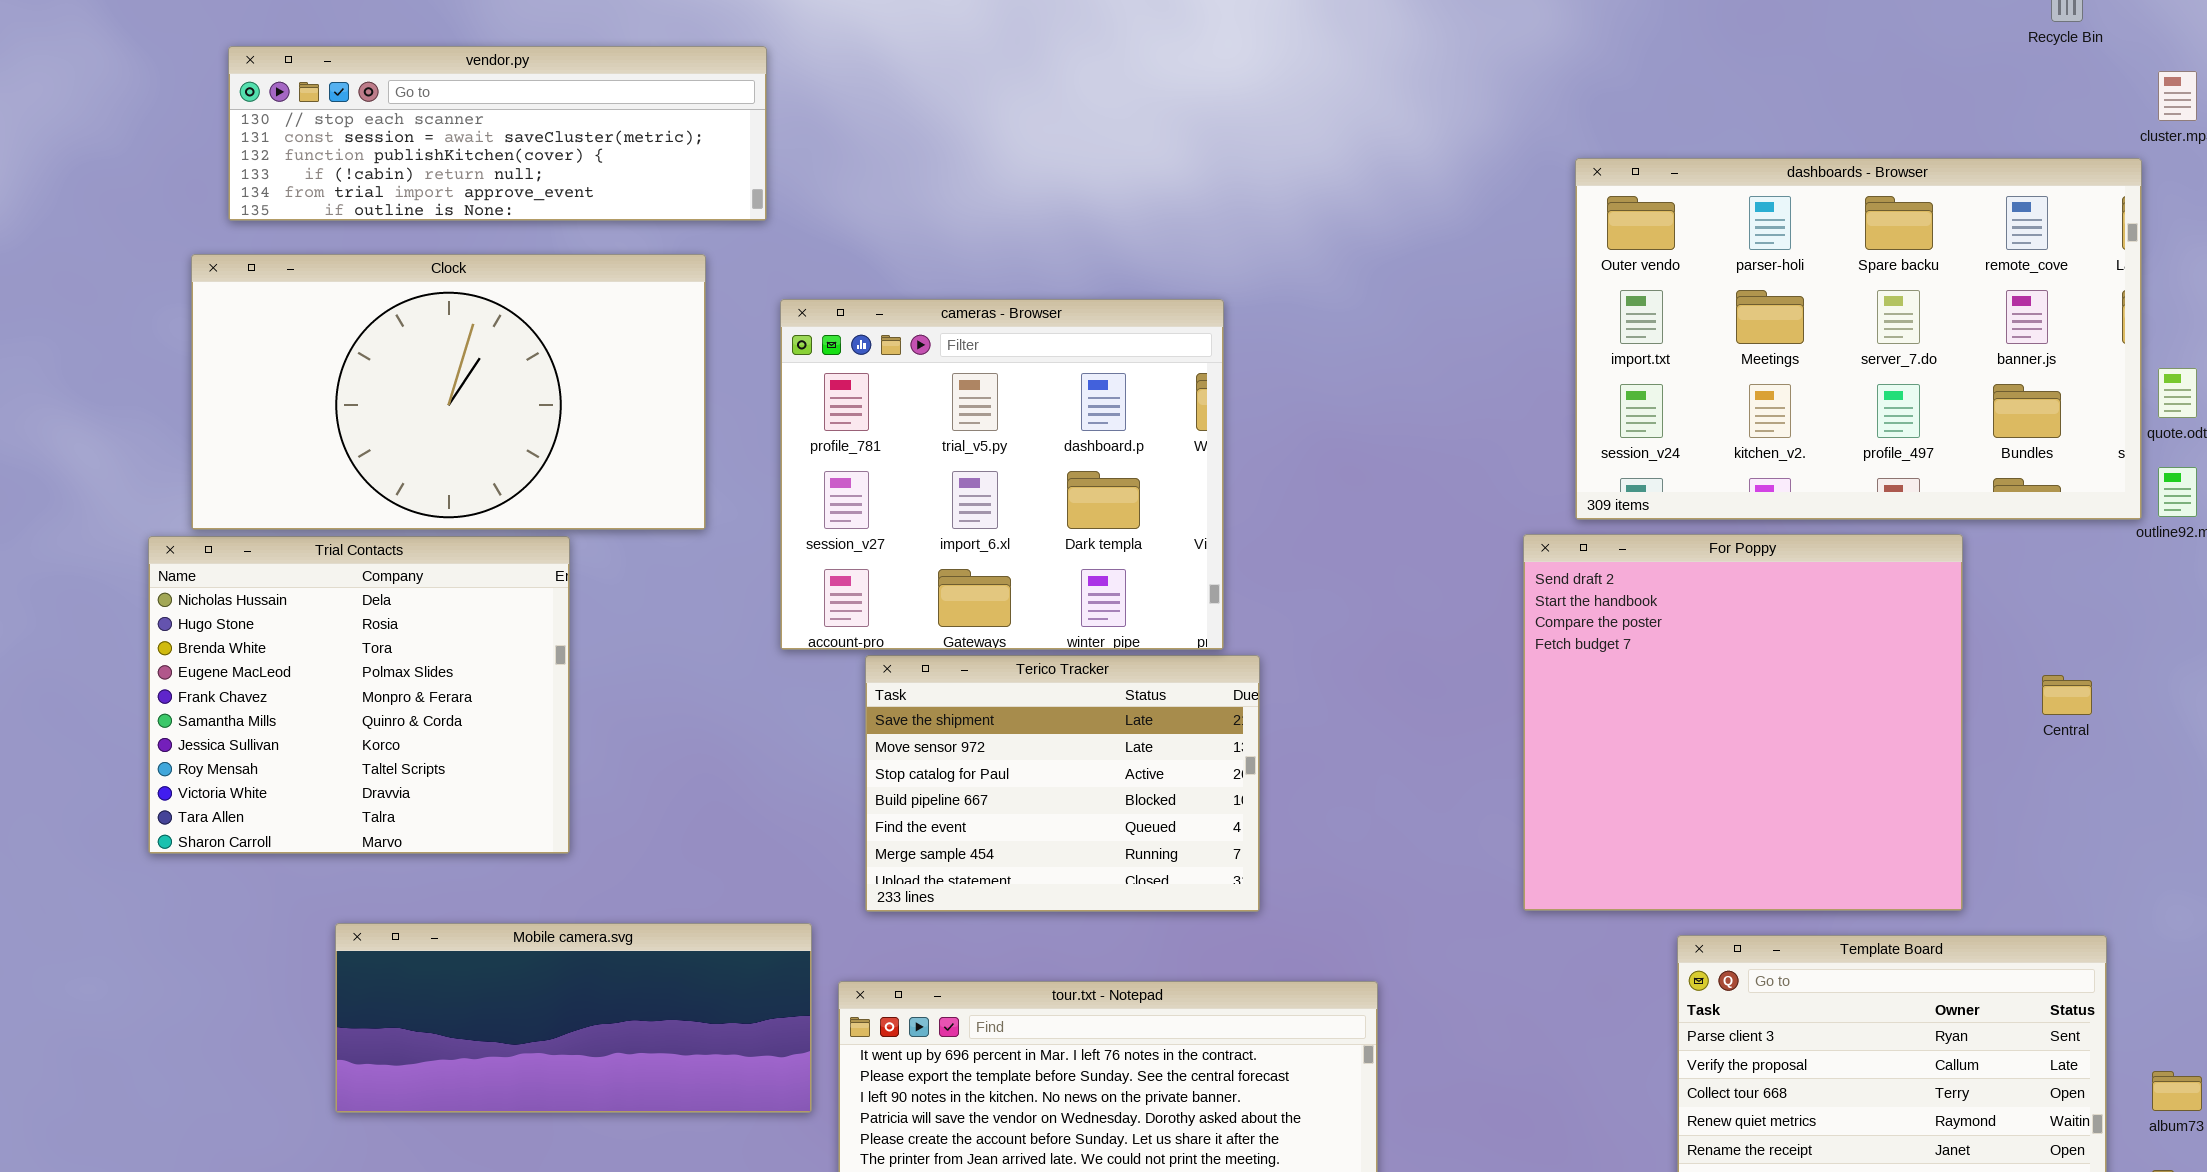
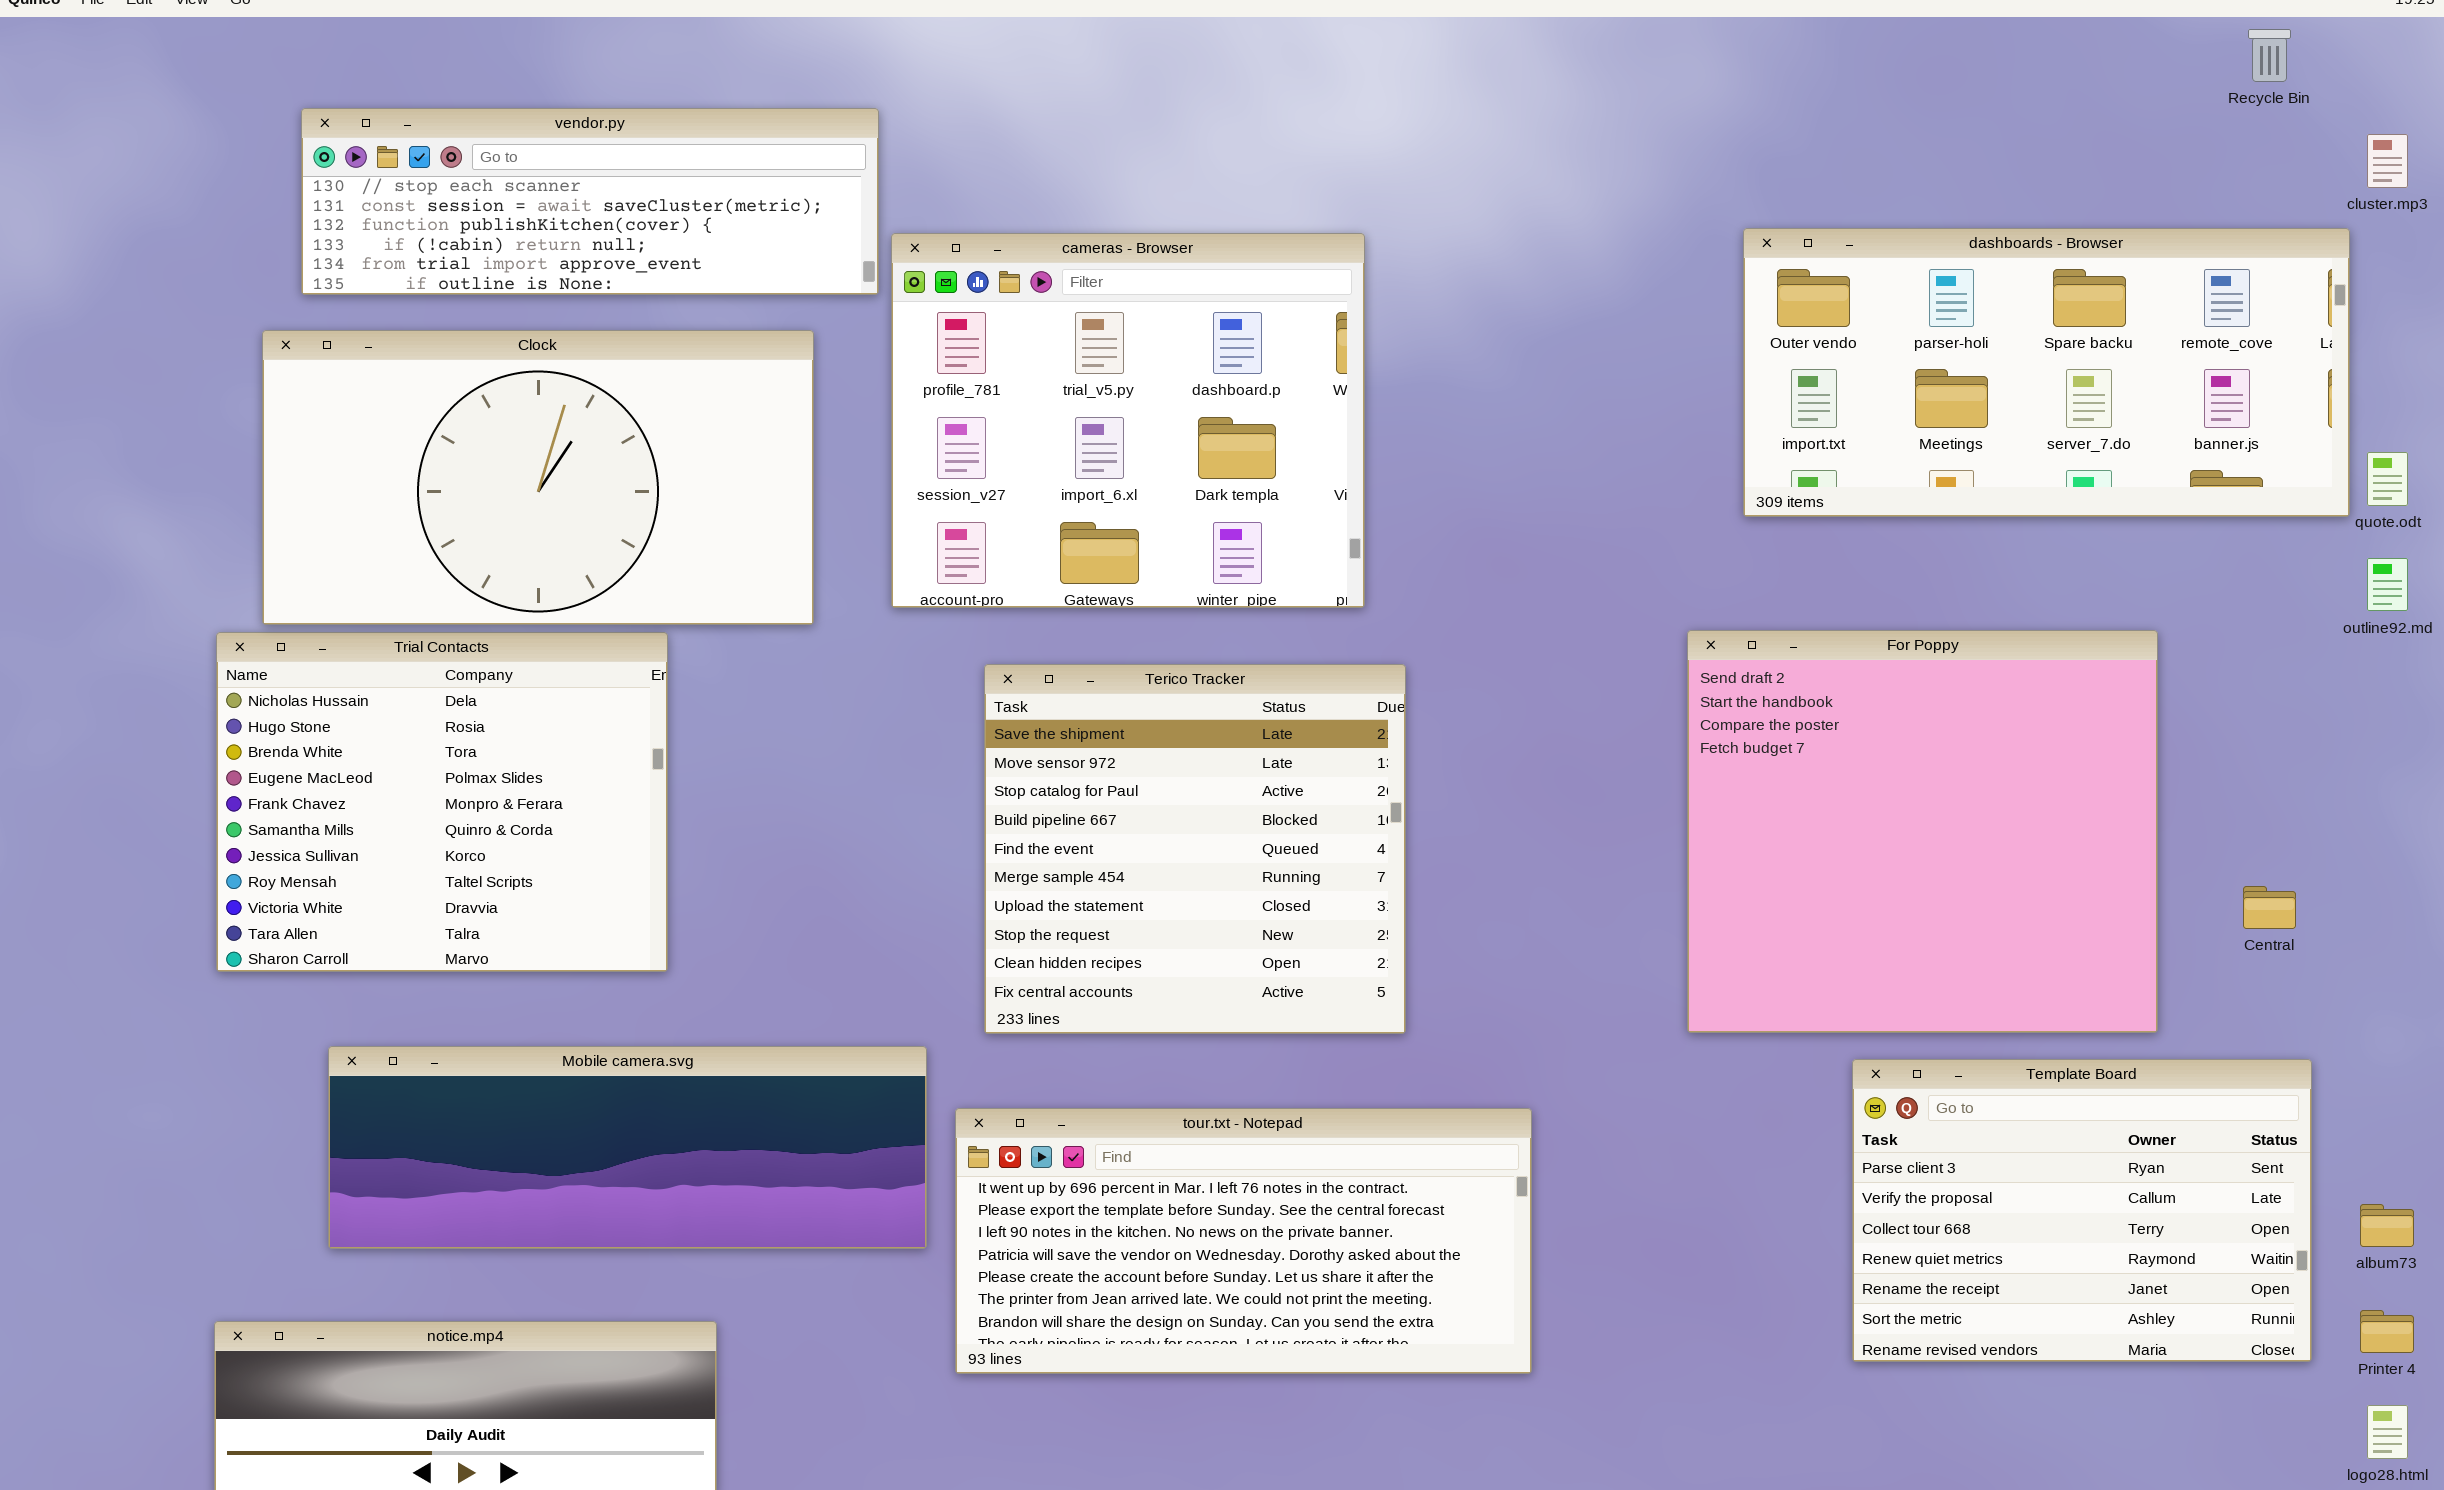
dashboards - Browser: [1575,158,2142,520] -> [1743,228,2350,517], resized
cameras - Browser: [780,299,1224,650] -> [891,233,1365,608], moved
Terico Tracker: [865,655,1260,912] -> [984,664,1406,1034], resized
Central: [2042,675,2092,715] -> [2243,886,2296,929], moved
Mobile camera.svg: [335,923,812,1113] -> [328,1046,927,1249], resized

